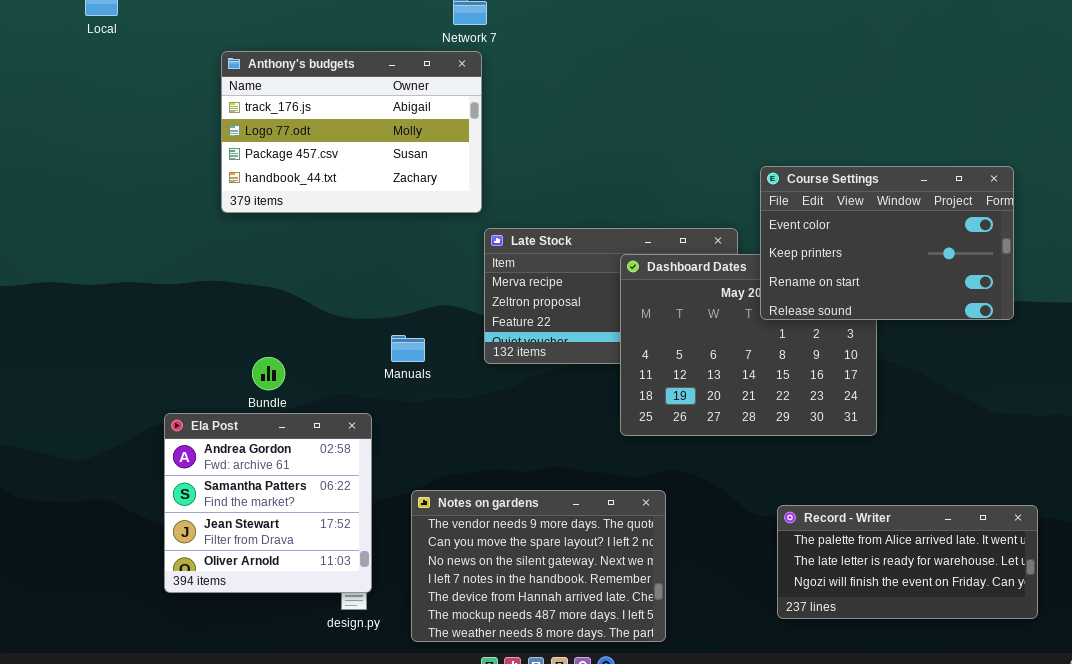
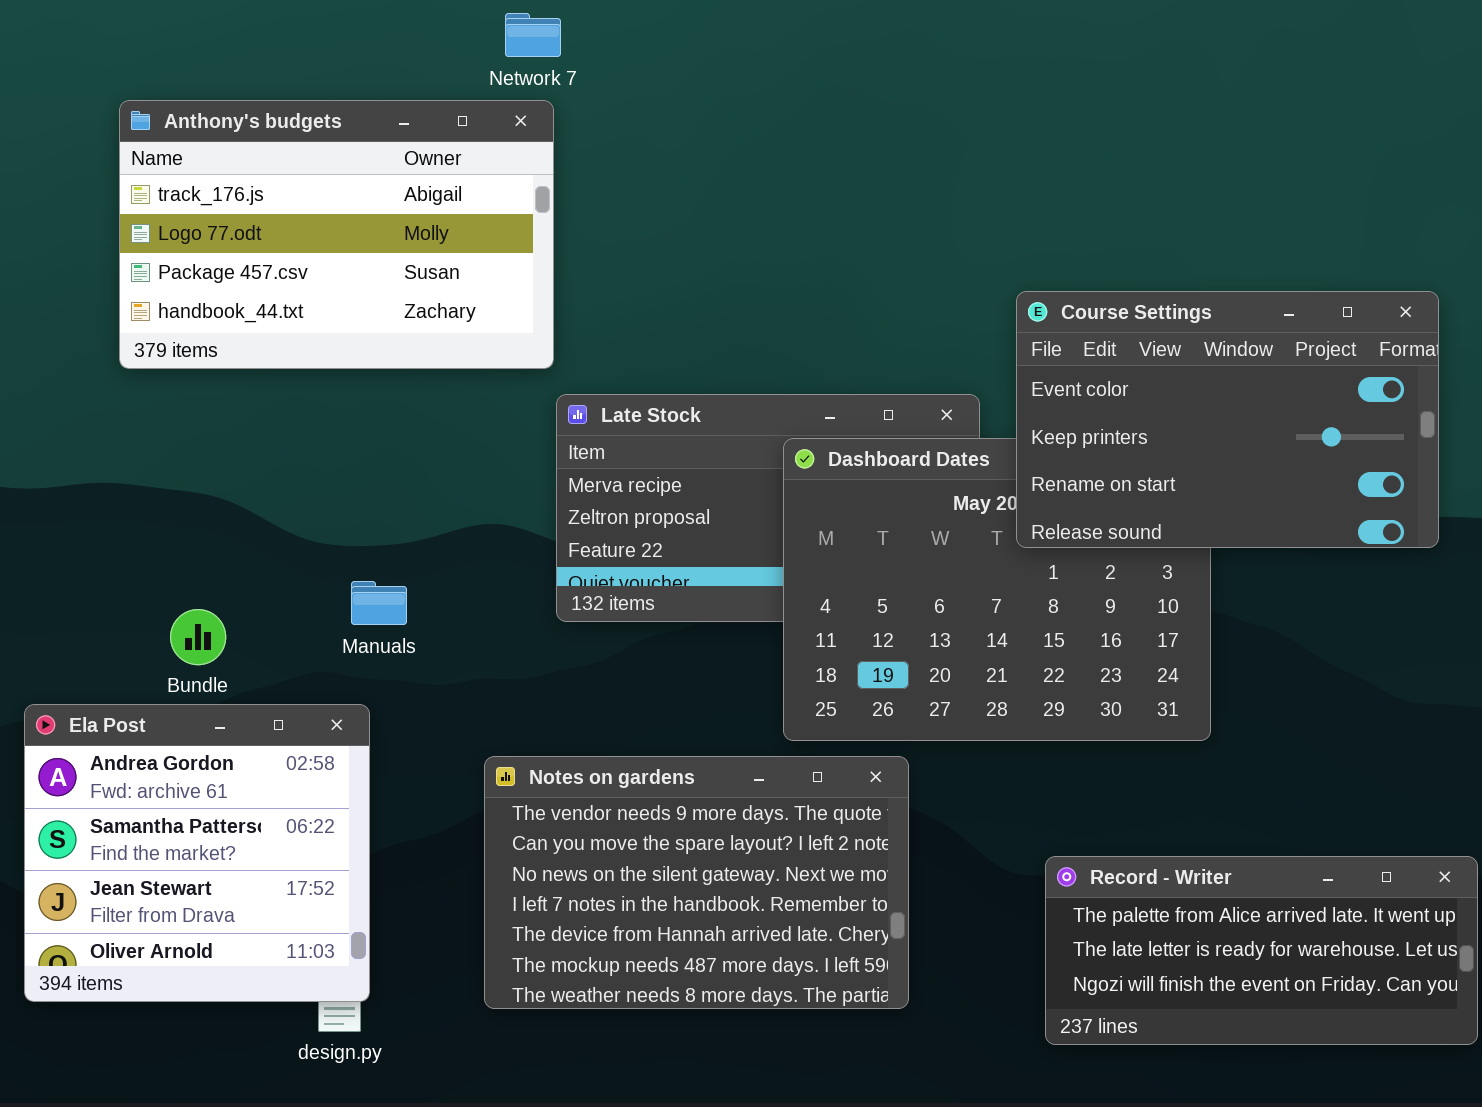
Manuals: [391,335,425,362] -> [351,581,407,625], moved
Notes on gardens: [411,490,666,642] -> [484,756,909,1009], moved

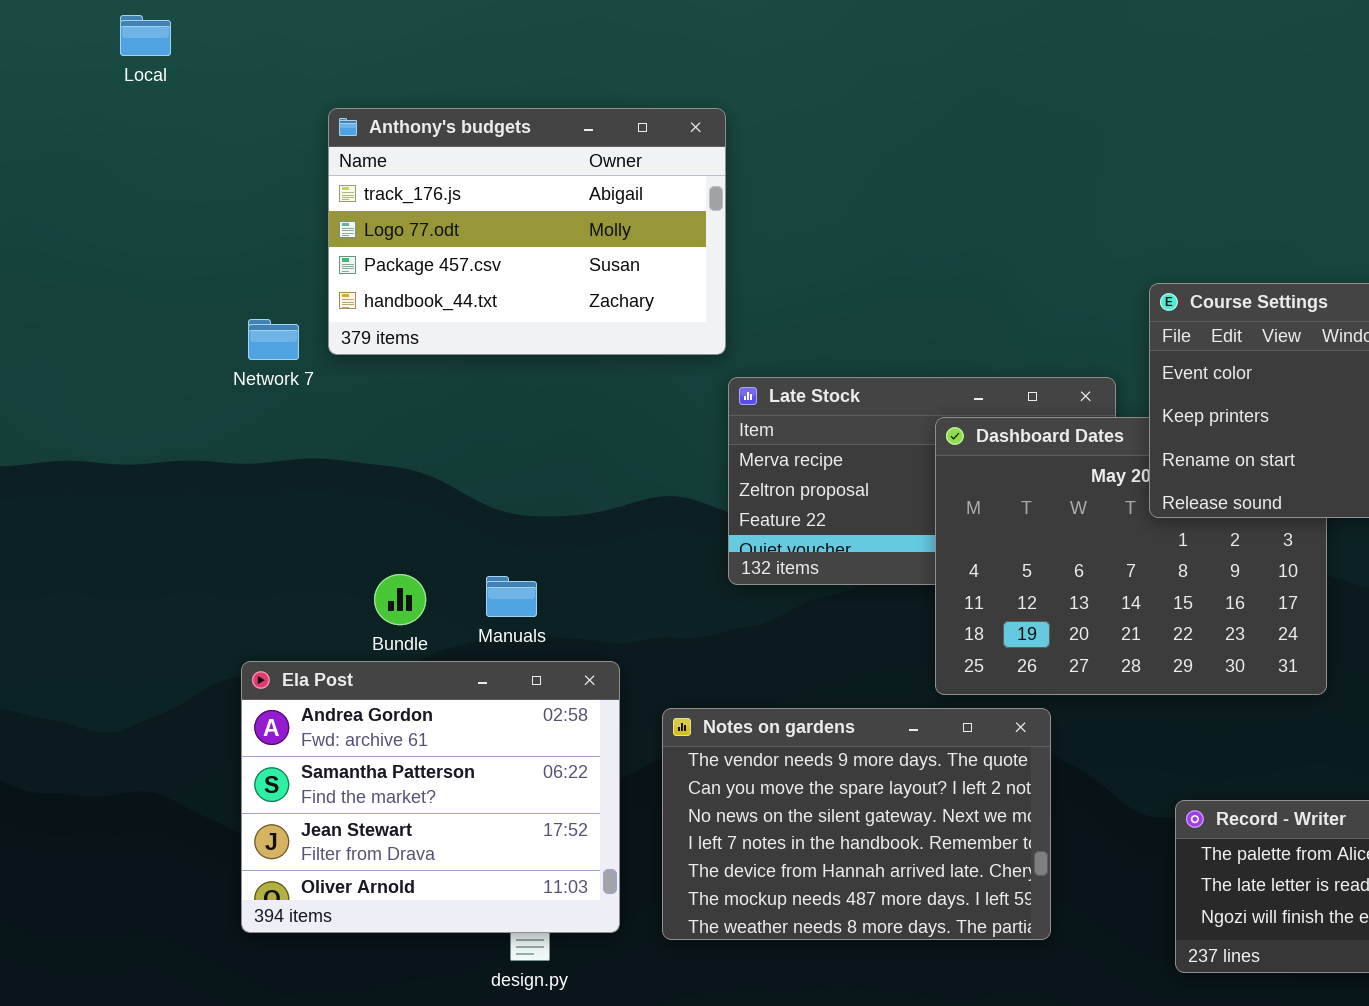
Network 7: [505,13,561,57] -> [248,319,299,360], moved
Manuals: [351,581,407,625] -> [486,576,537,617], moved
Ela Post: [24,704,370,1002] -> [241,661,620,933], resized

